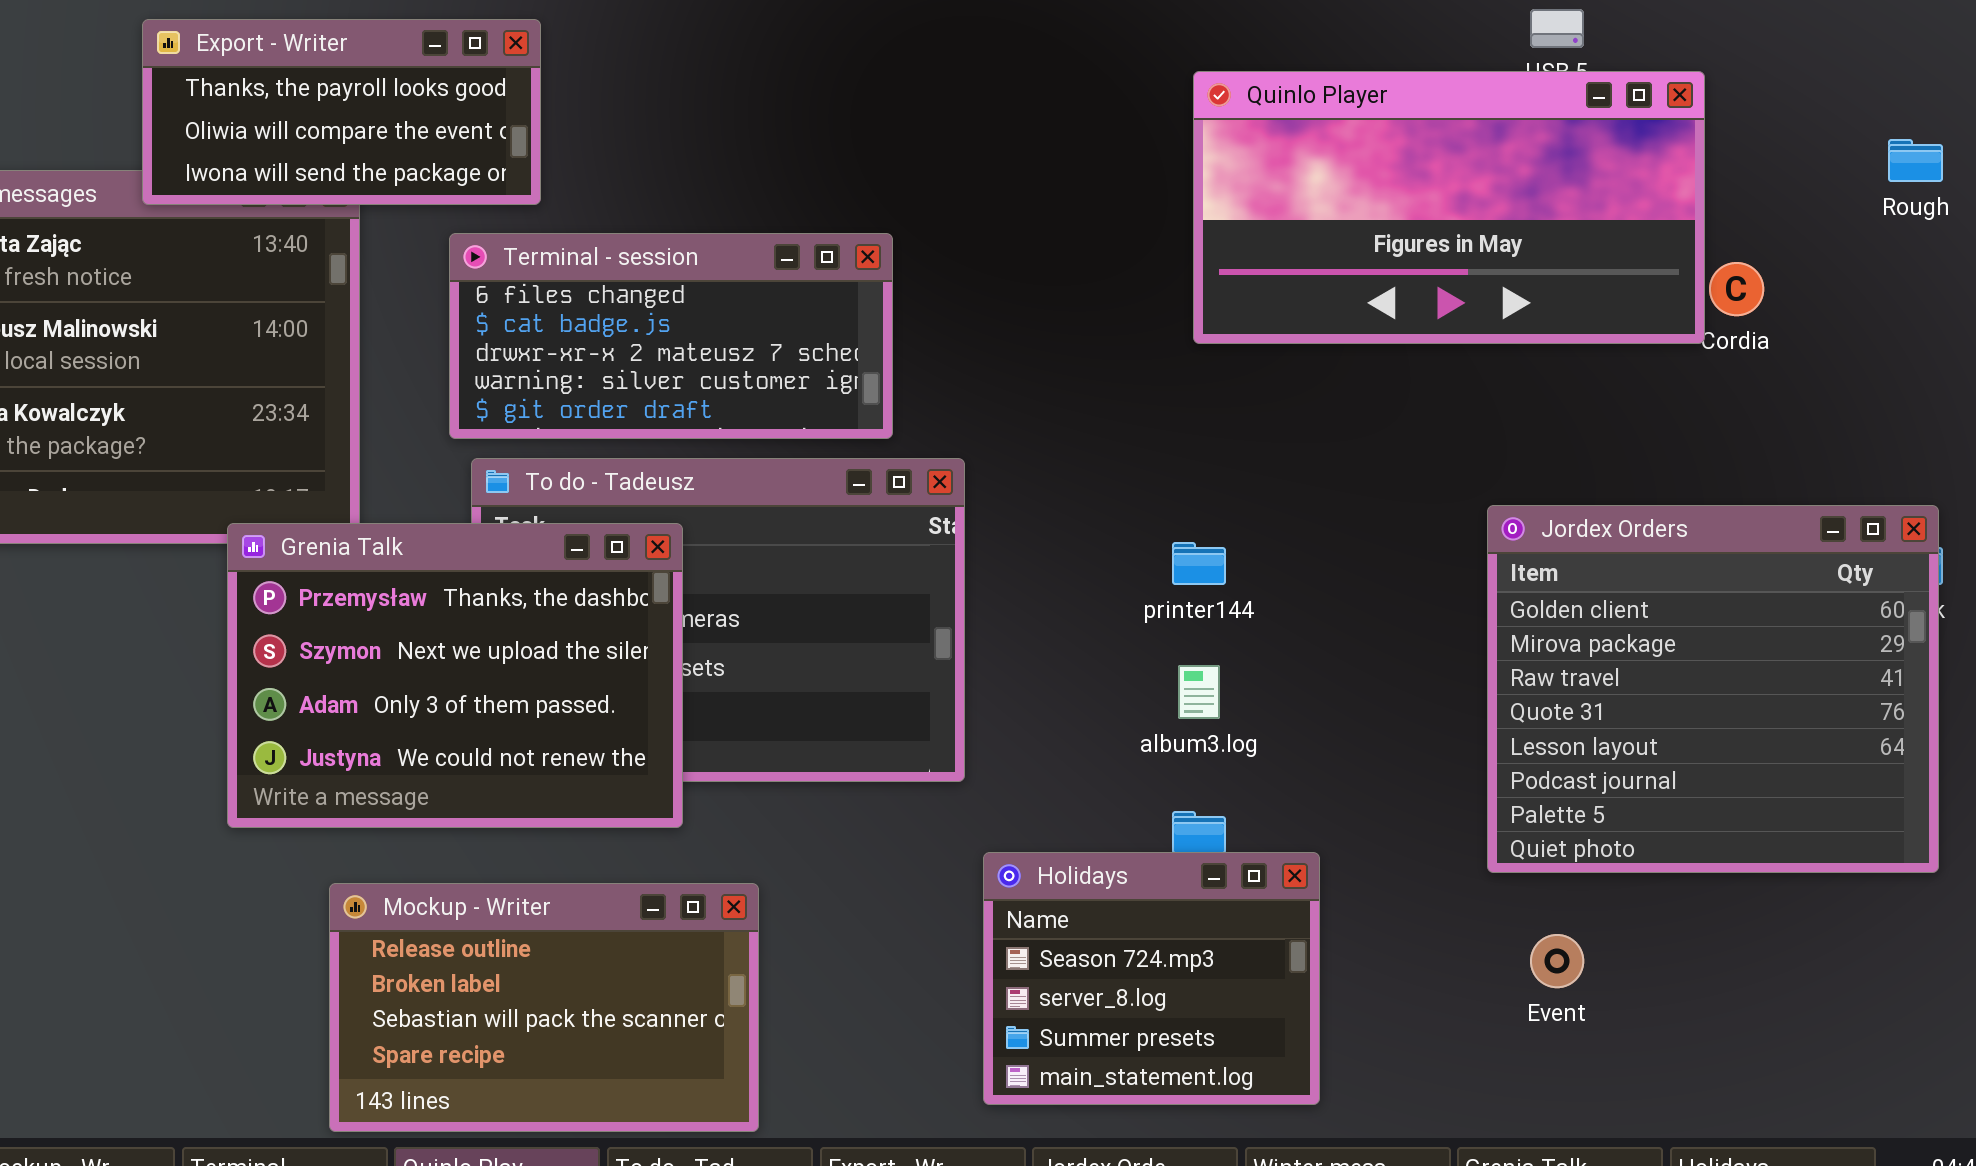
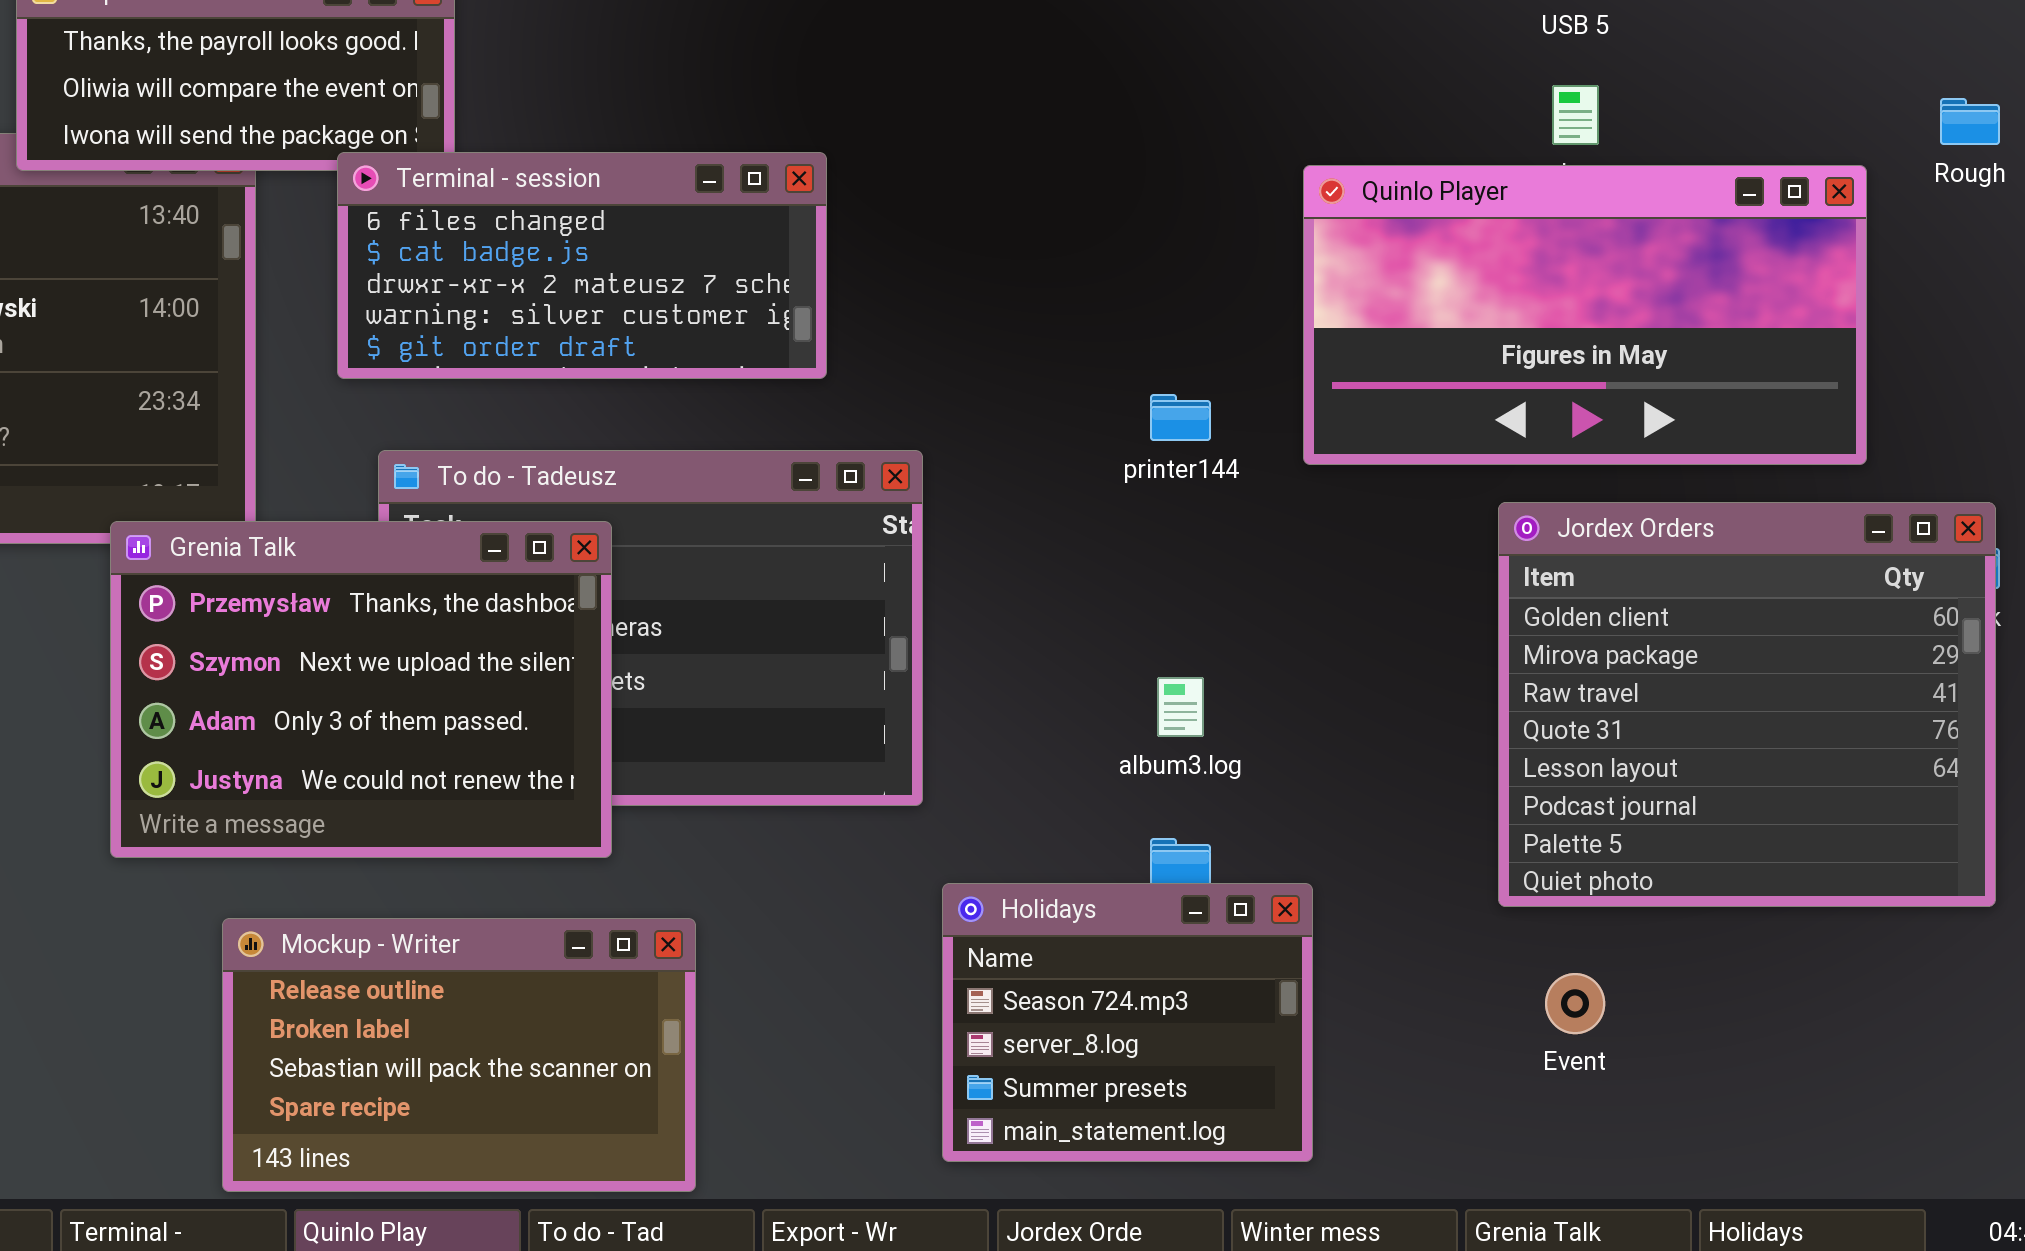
Quinlo Player: [1193,71,1705,344] -> [1303,165,1867,465], moved
Terminal - session: [449,233,893,439] -> [337,152,827,379], moved
printer144: [1172,542,1226,585] -> [1150,394,1211,441], moved

